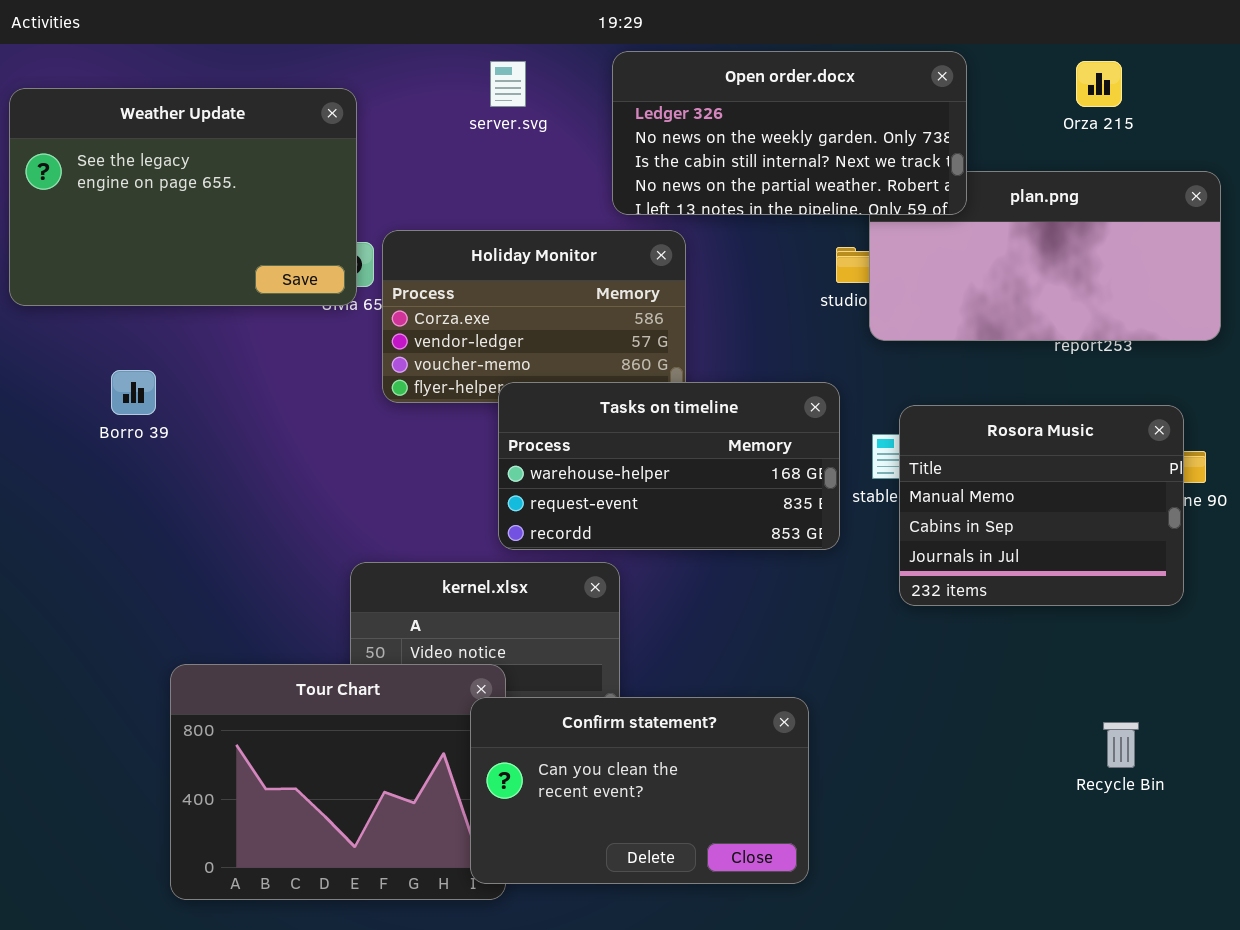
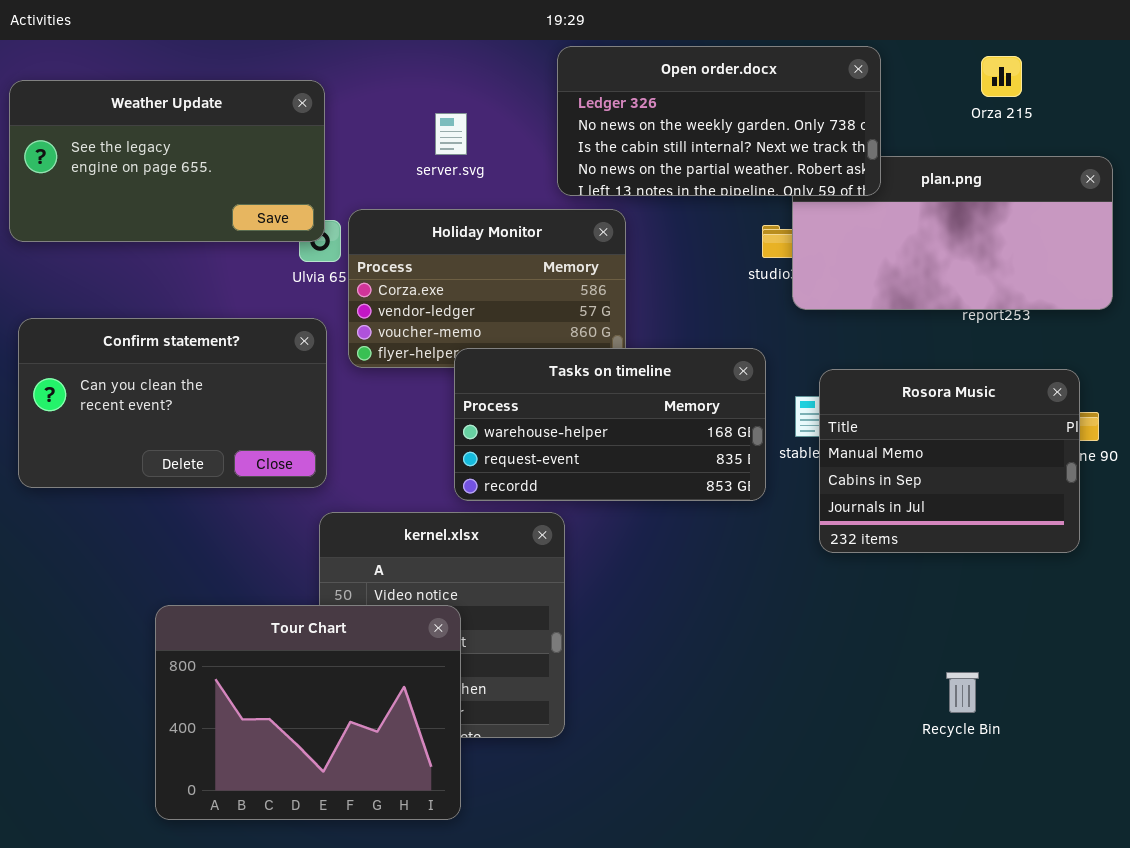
server.svg: [490,61,526,107] -> [435,113,467,155], moved
Weather Update: [9,88,357,306] -> [9,80,325,242], resized
Confirm statement?: [470,697,809,884] -> [18,318,327,488], moved
Recycle Bin: [1103,722,1139,768] -> [946,672,979,713], moved

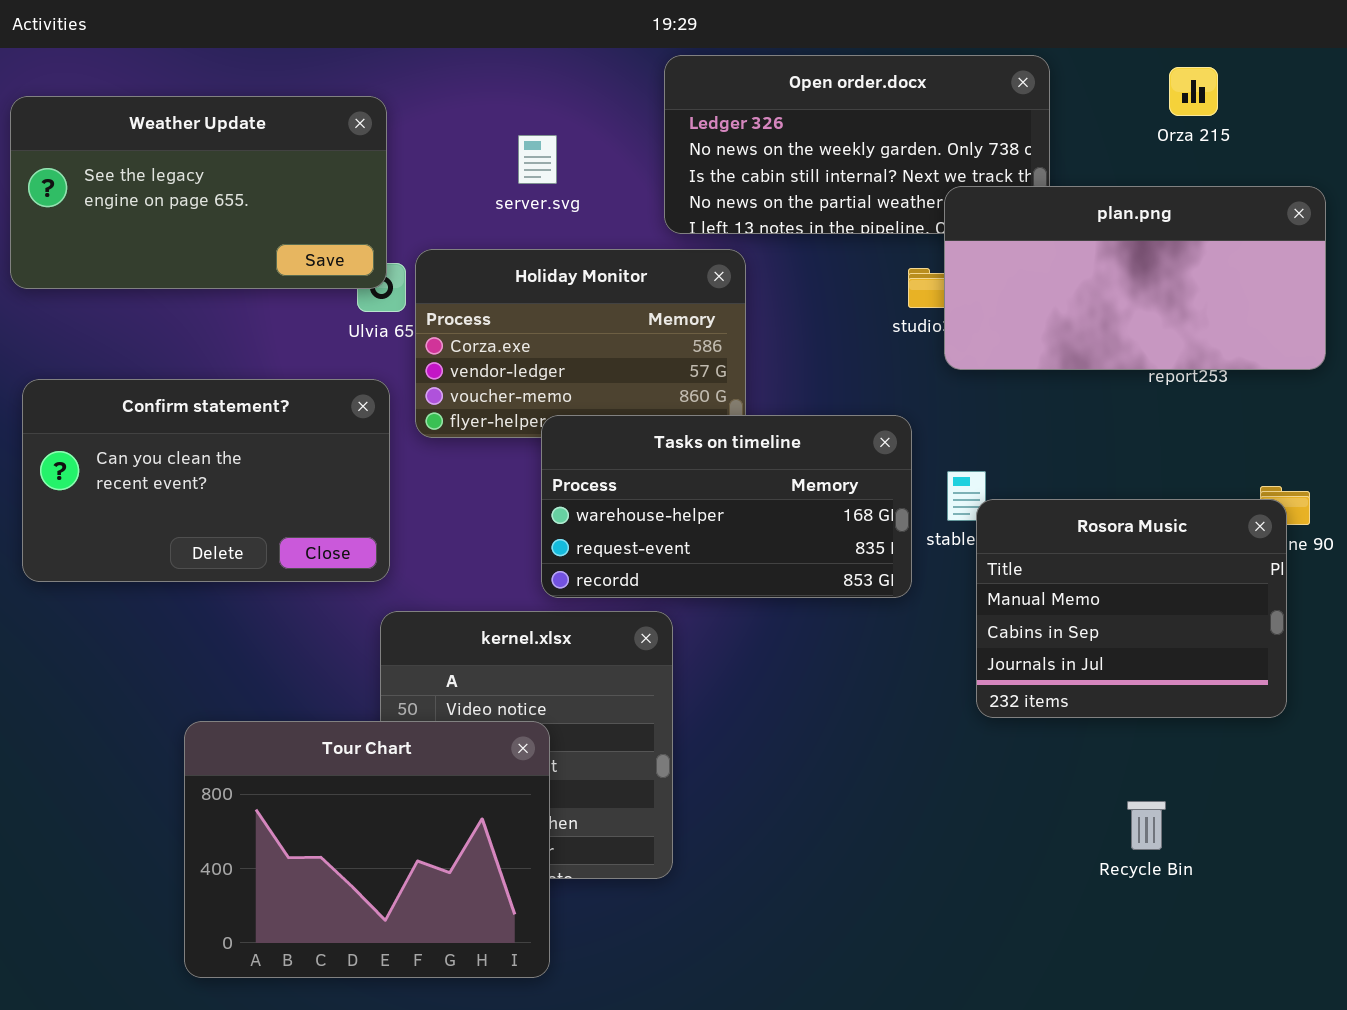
plan.png: [792,156,1113,310] -> [944,186,1326,370], raised
Rosora Music: [819,369,1080,553] -> [976,499,1287,718], moved

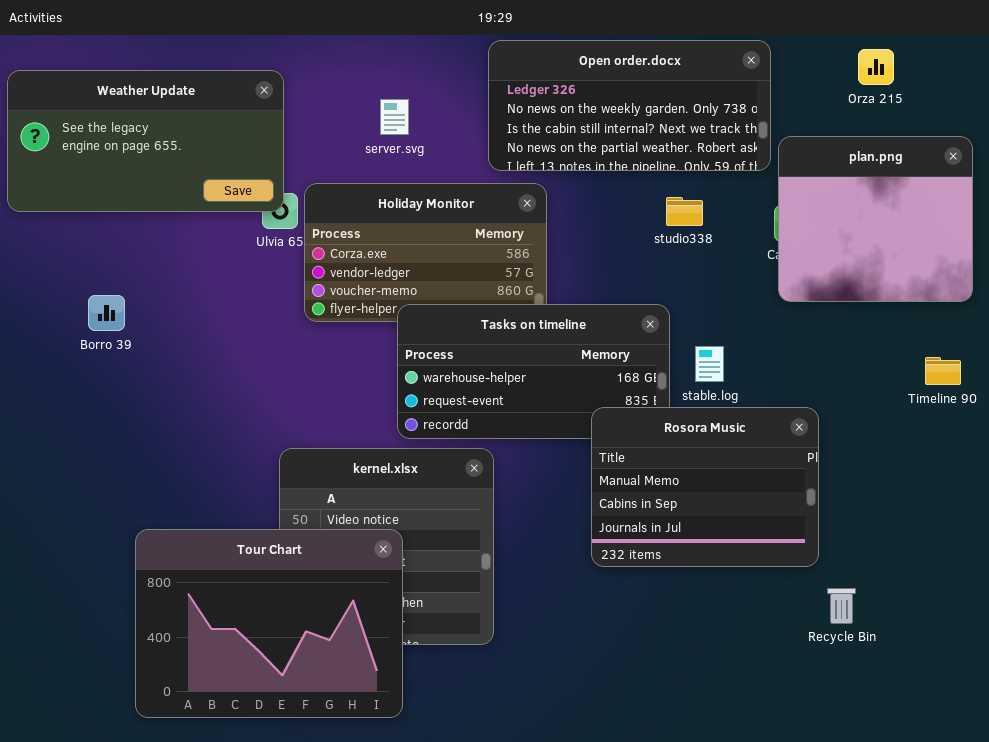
plan.png: [944,186,1326,370] -> [778,136,973,302], resized
Confirm statement?: [22,379,390,582] -> none, closed
Rosora Music: [976,499,1287,718] -> [591,407,819,567], moved

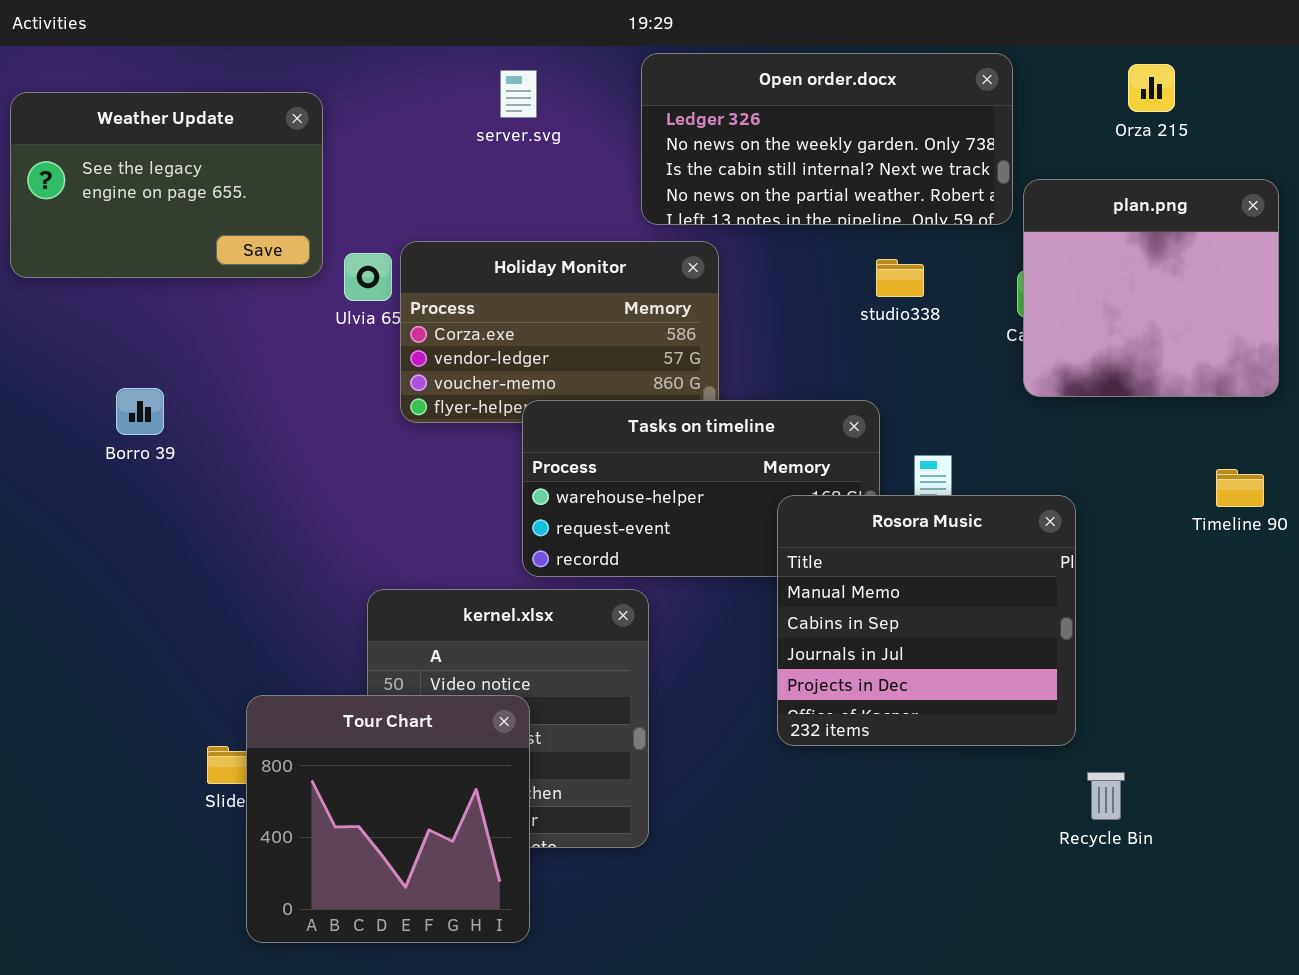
Weather Update: [7,70,284,212] -> [10,92,323,278], resized
server.svg: [380,99,409,135] -> [500,70,537,118], moved
Rosora Music: [591,407,819,567] -> [777,495,1076,746], resized
Tour Chart: [135,529,403,718] -> [246,695,530,943], resized

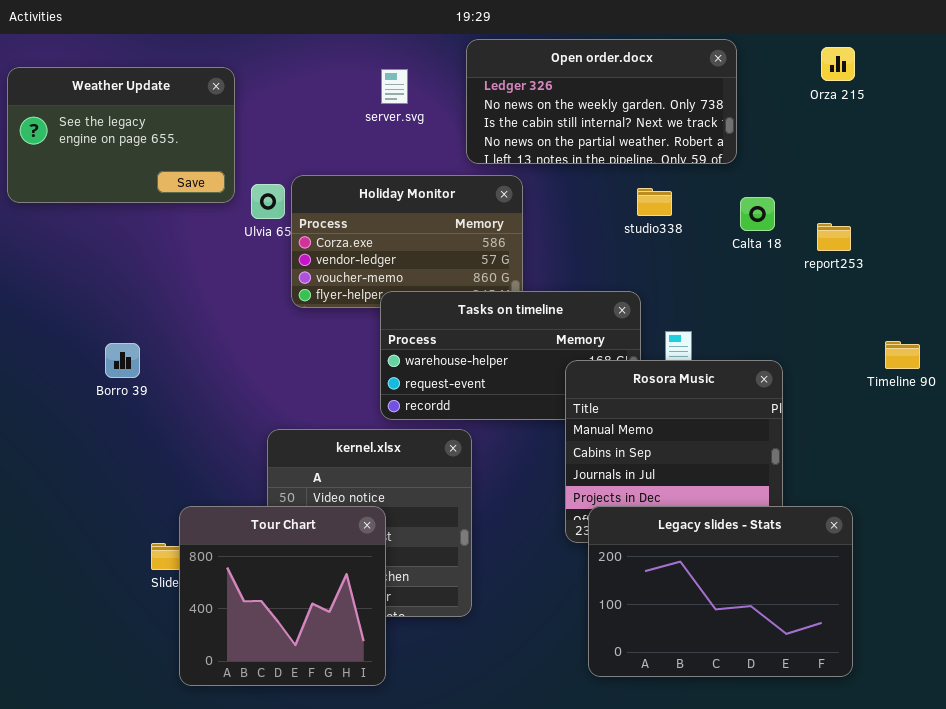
server.svg: [500,70,537,118] -> [381,69,408,104], moved
plan.png: [1023,179,1279,397] -> none, closed
Borro 39: [116,388,164,435] -> [105,343,140,378], moved
Legacy slides - Stats: none -> [588,506,853,677], opened

